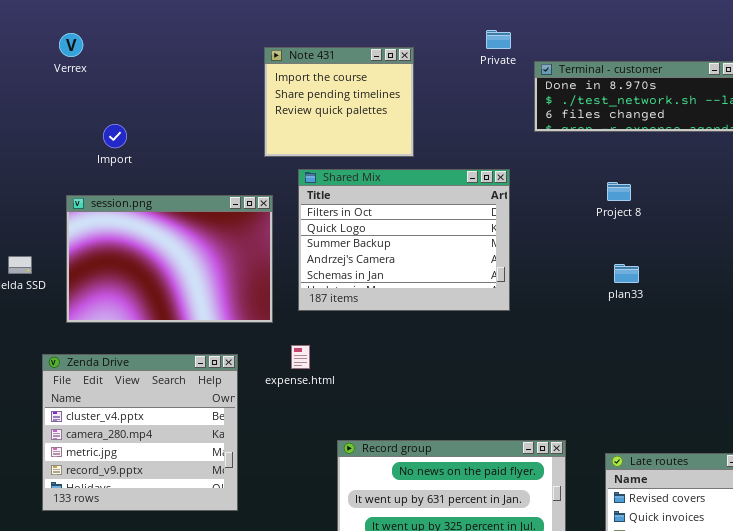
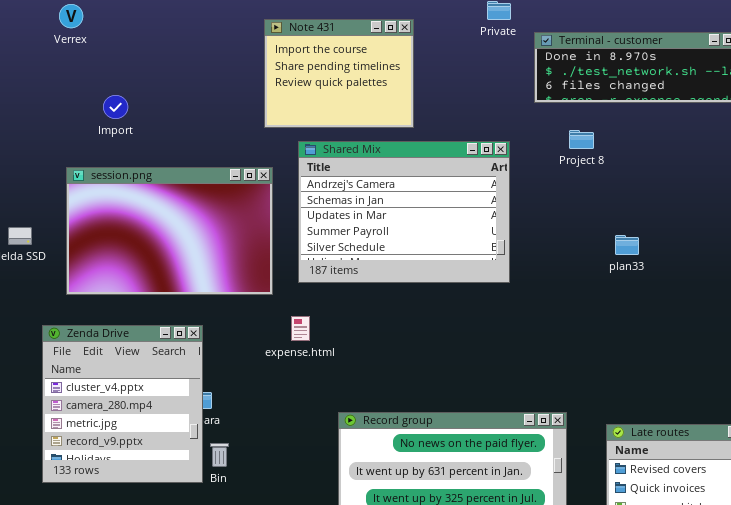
Shared Mix: [298,169,510,311] -> [298,141,510,283], scrolled down 3 rows
Project 8: [607,182,631,201] -> [569,130,594,149], moved
Zenda Drive: [42,354,238,511] -> [42,325,203,483], resized

